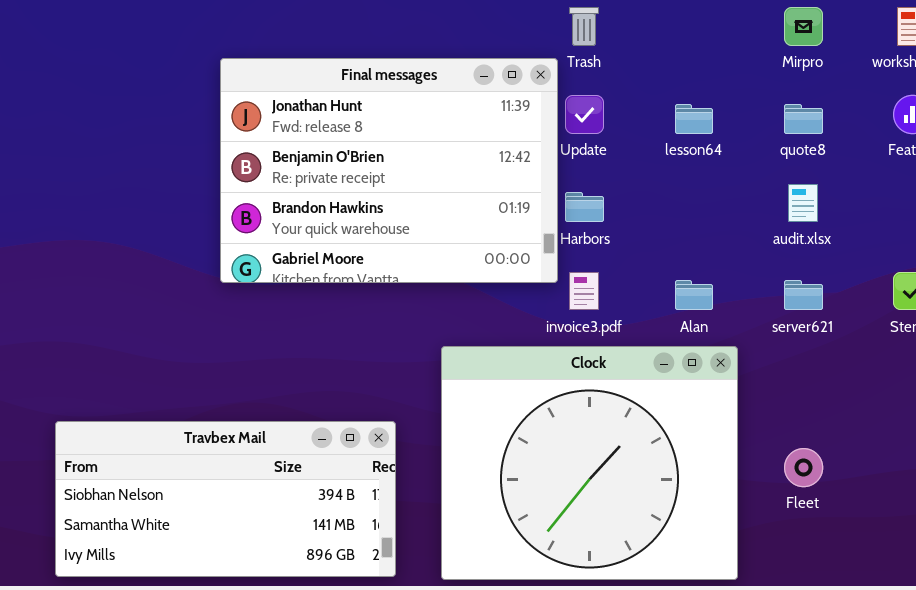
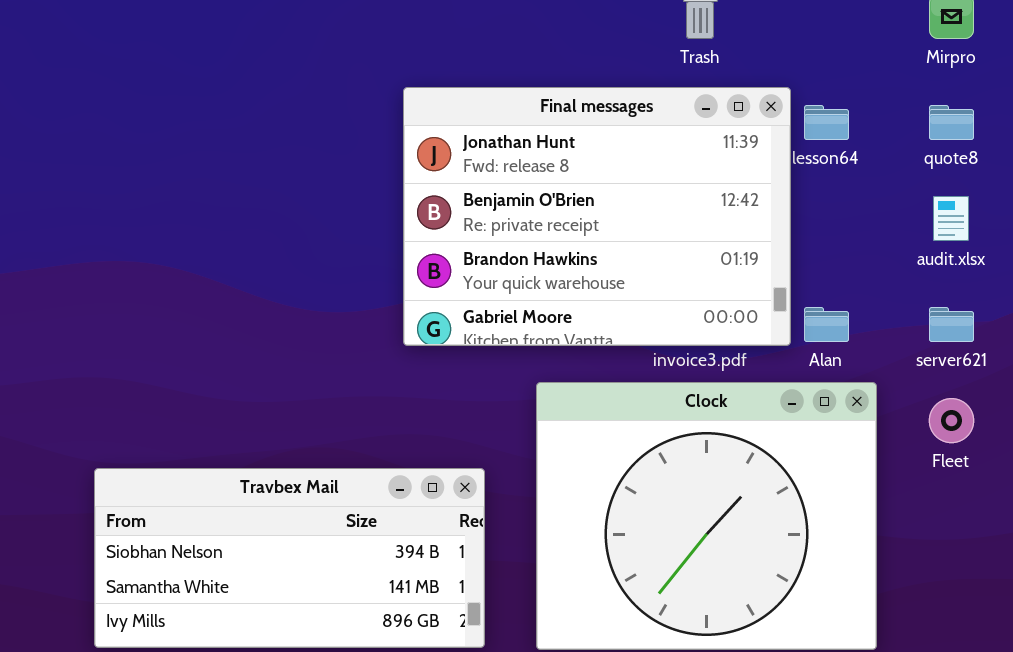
Final messages: [220,58,558,283] -> [403,87,791,346], moved
Fleet: [784,448,823,487] -> [929,398,974,443], moved

